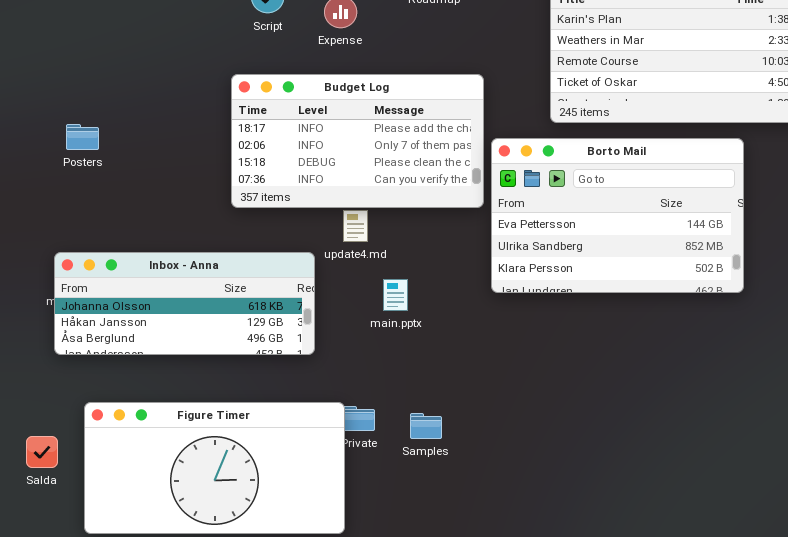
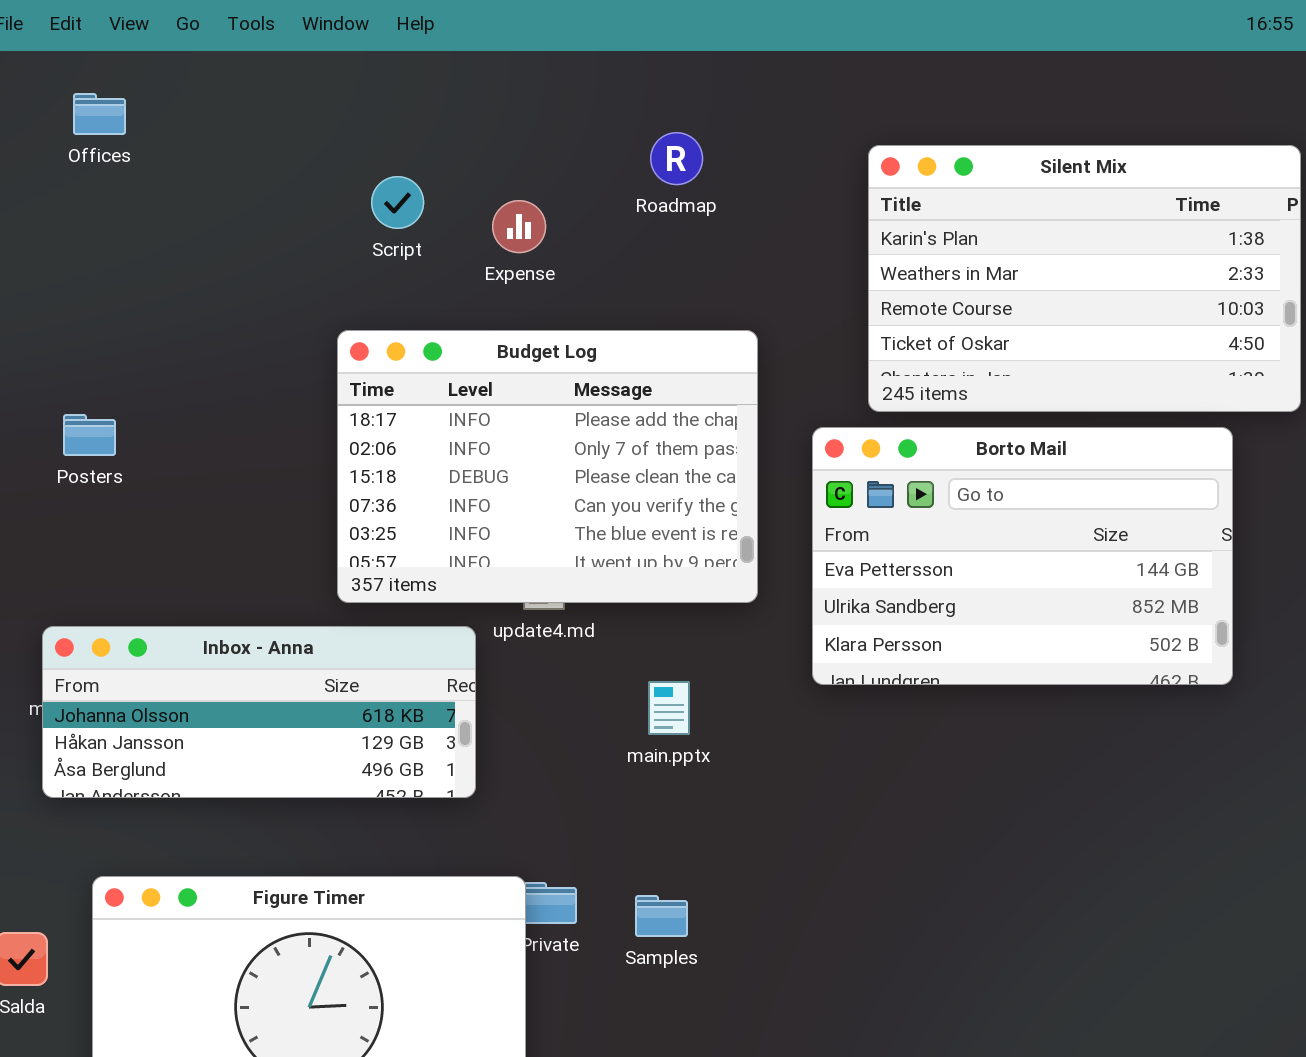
Budget Log: [231,74,484,208] -> [337,330,758,603], resized
Borto Mail: [491,138,744,293] -> [812,427,1233,685], moved
main.pptx: [383,279,408,311] -> [648,681,690,735], moved

